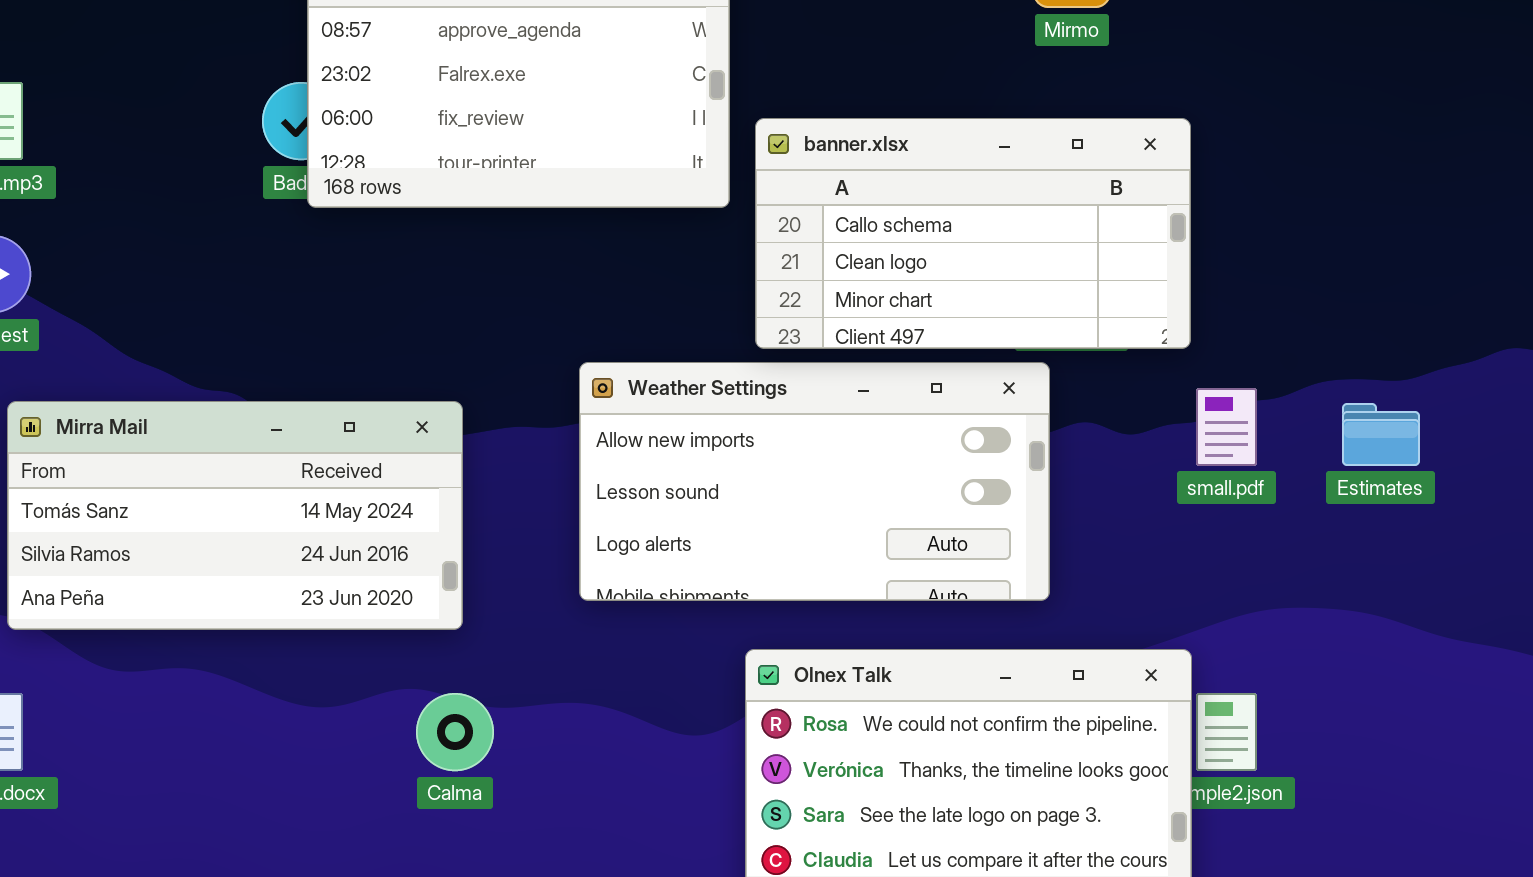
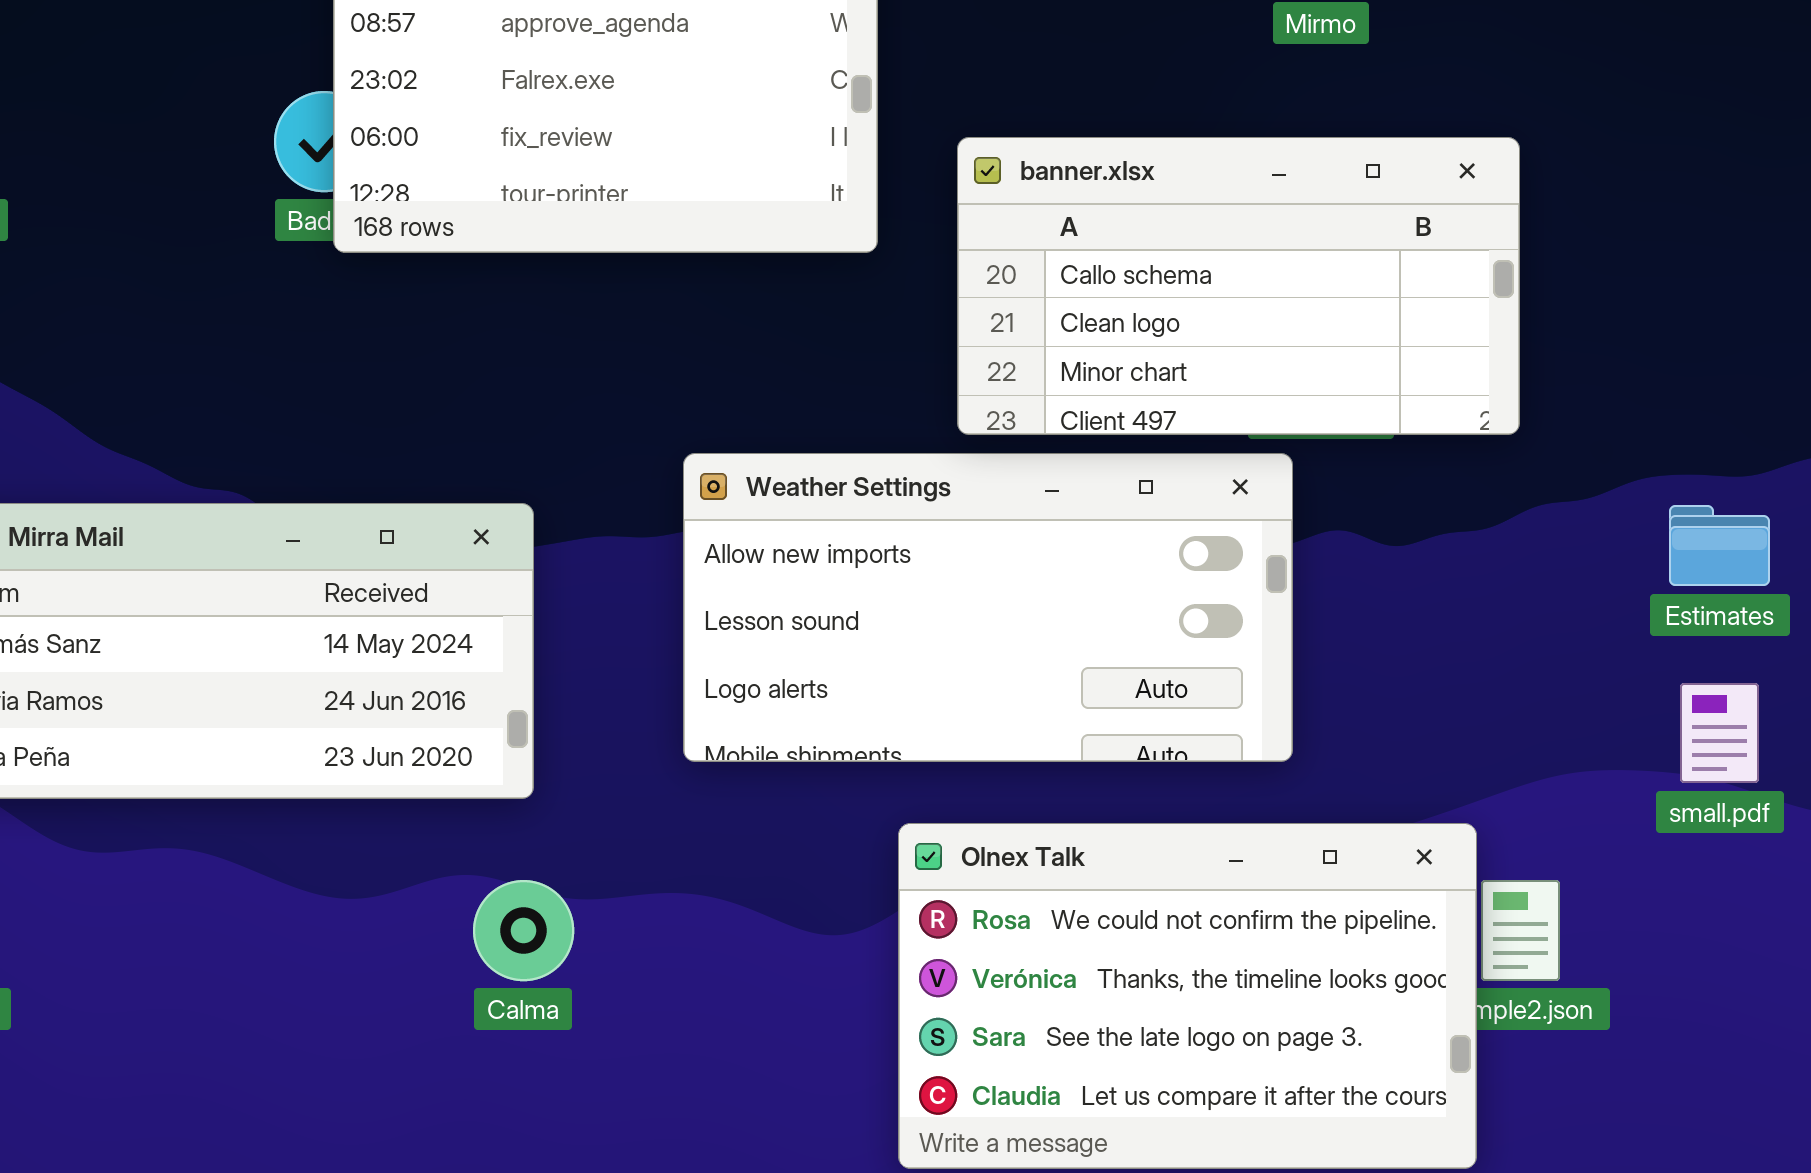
banner.xlsx: [755,118,1191,349] -> [957,137,1520,435], moved
small.pdf: [1196,388,1257,466] -> [1680,683,1759,783], moved

